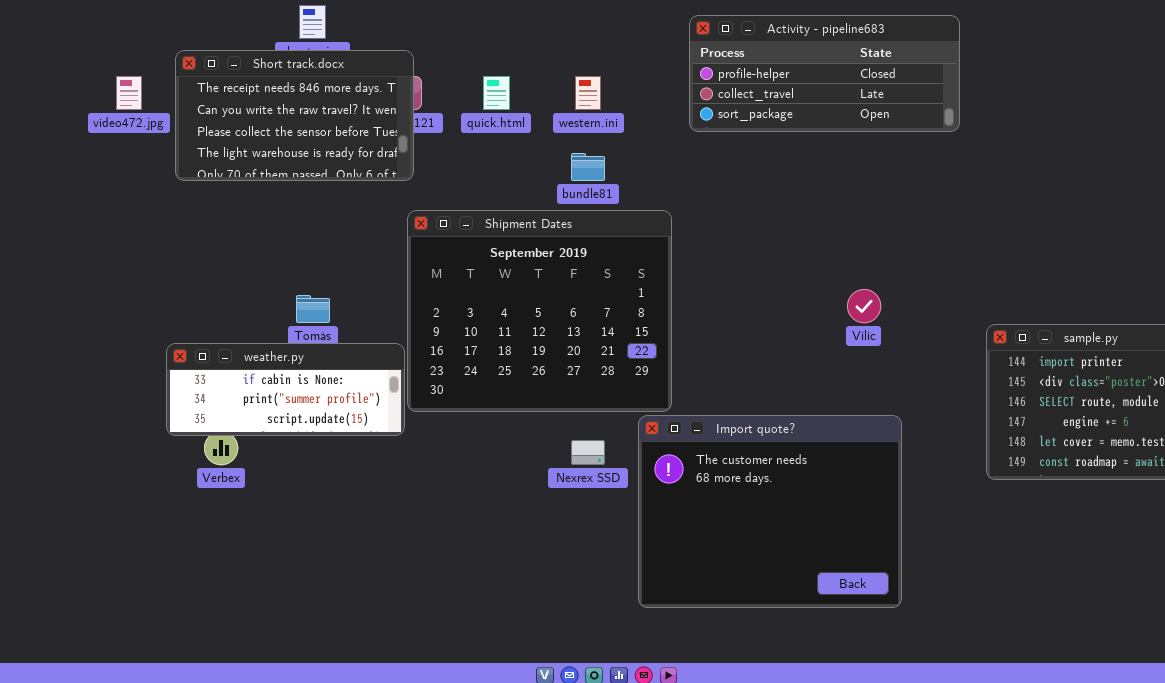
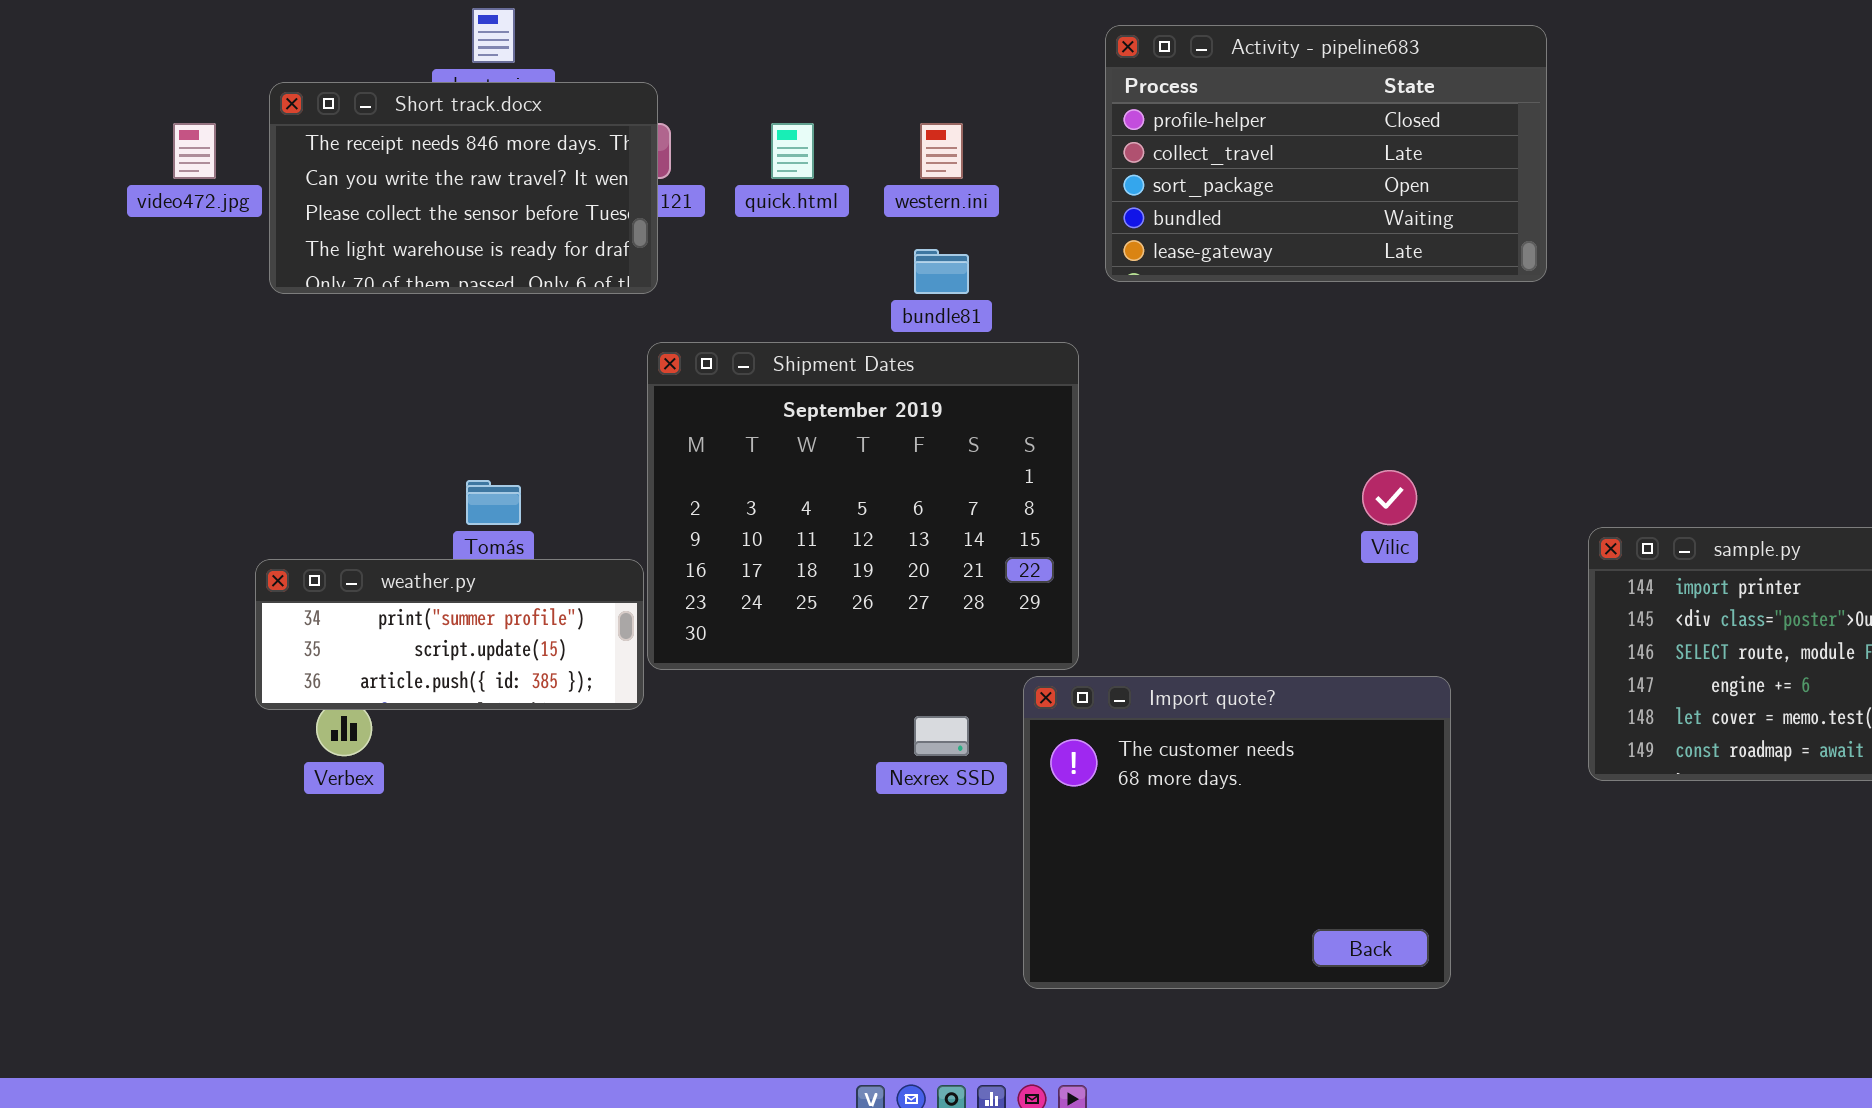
Activity - pipeline683: [689,15,960,132] -> [1105,25,1547,282], resized
weather.py: [166,343,405,436] -> [255,559,644,710], scrolled down 1 row

